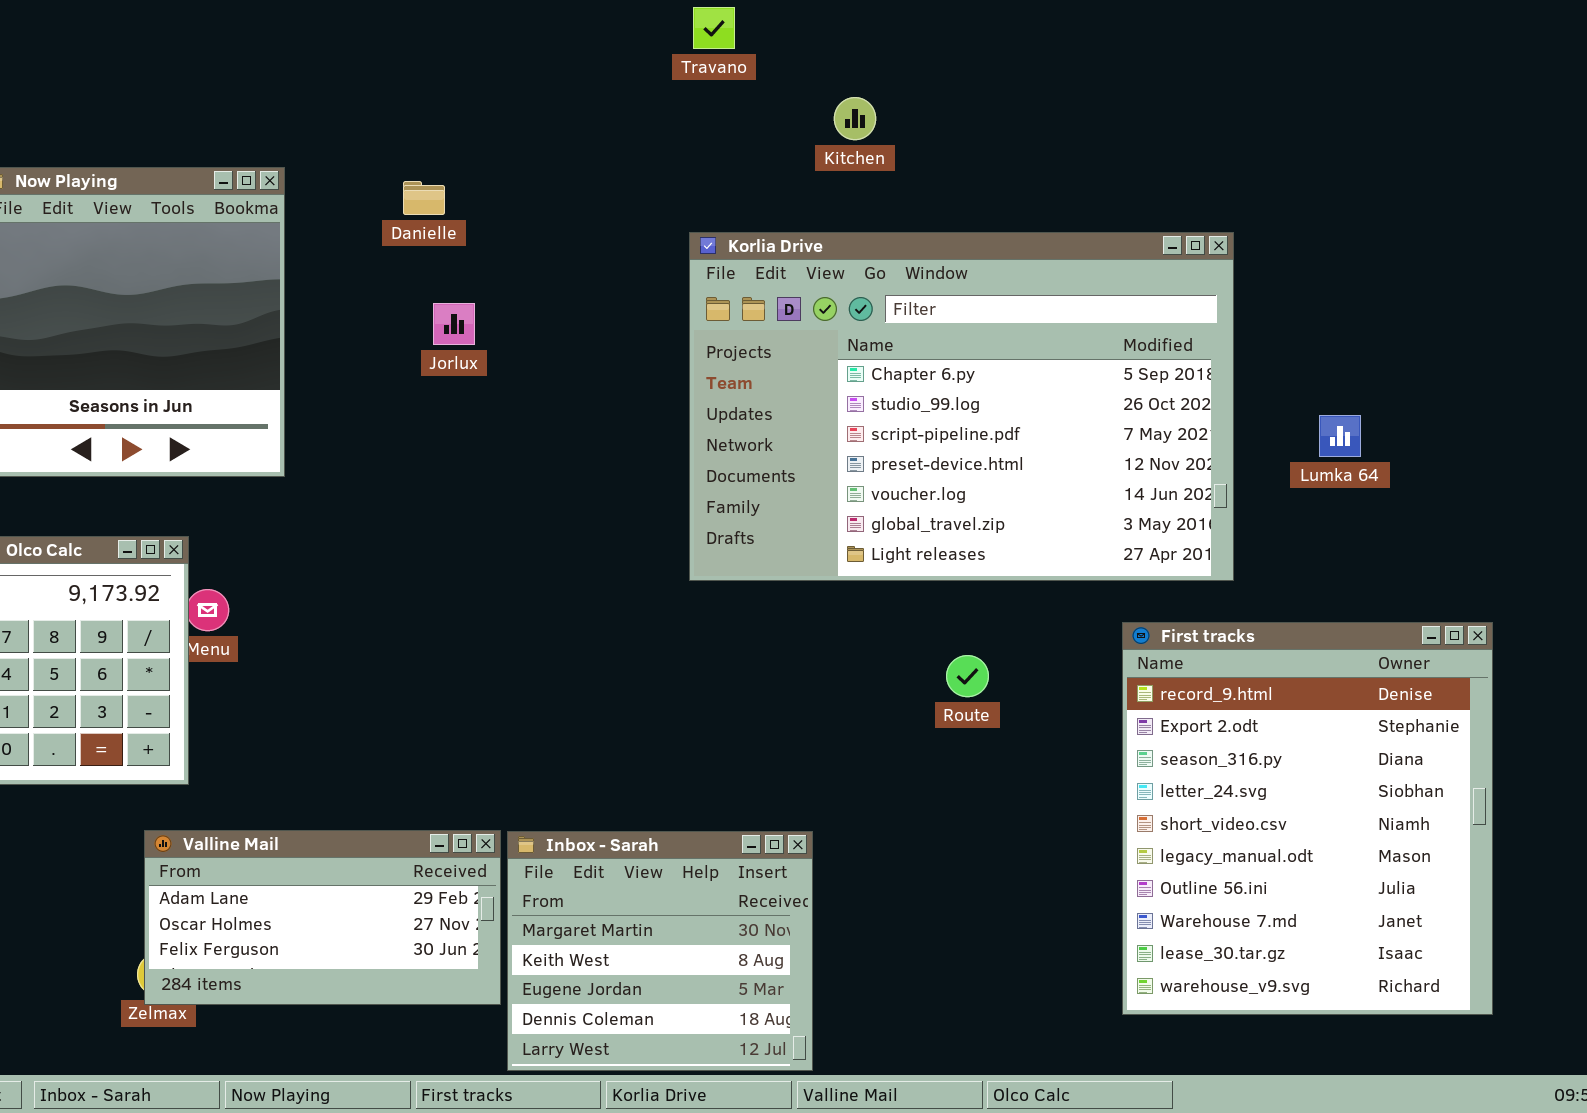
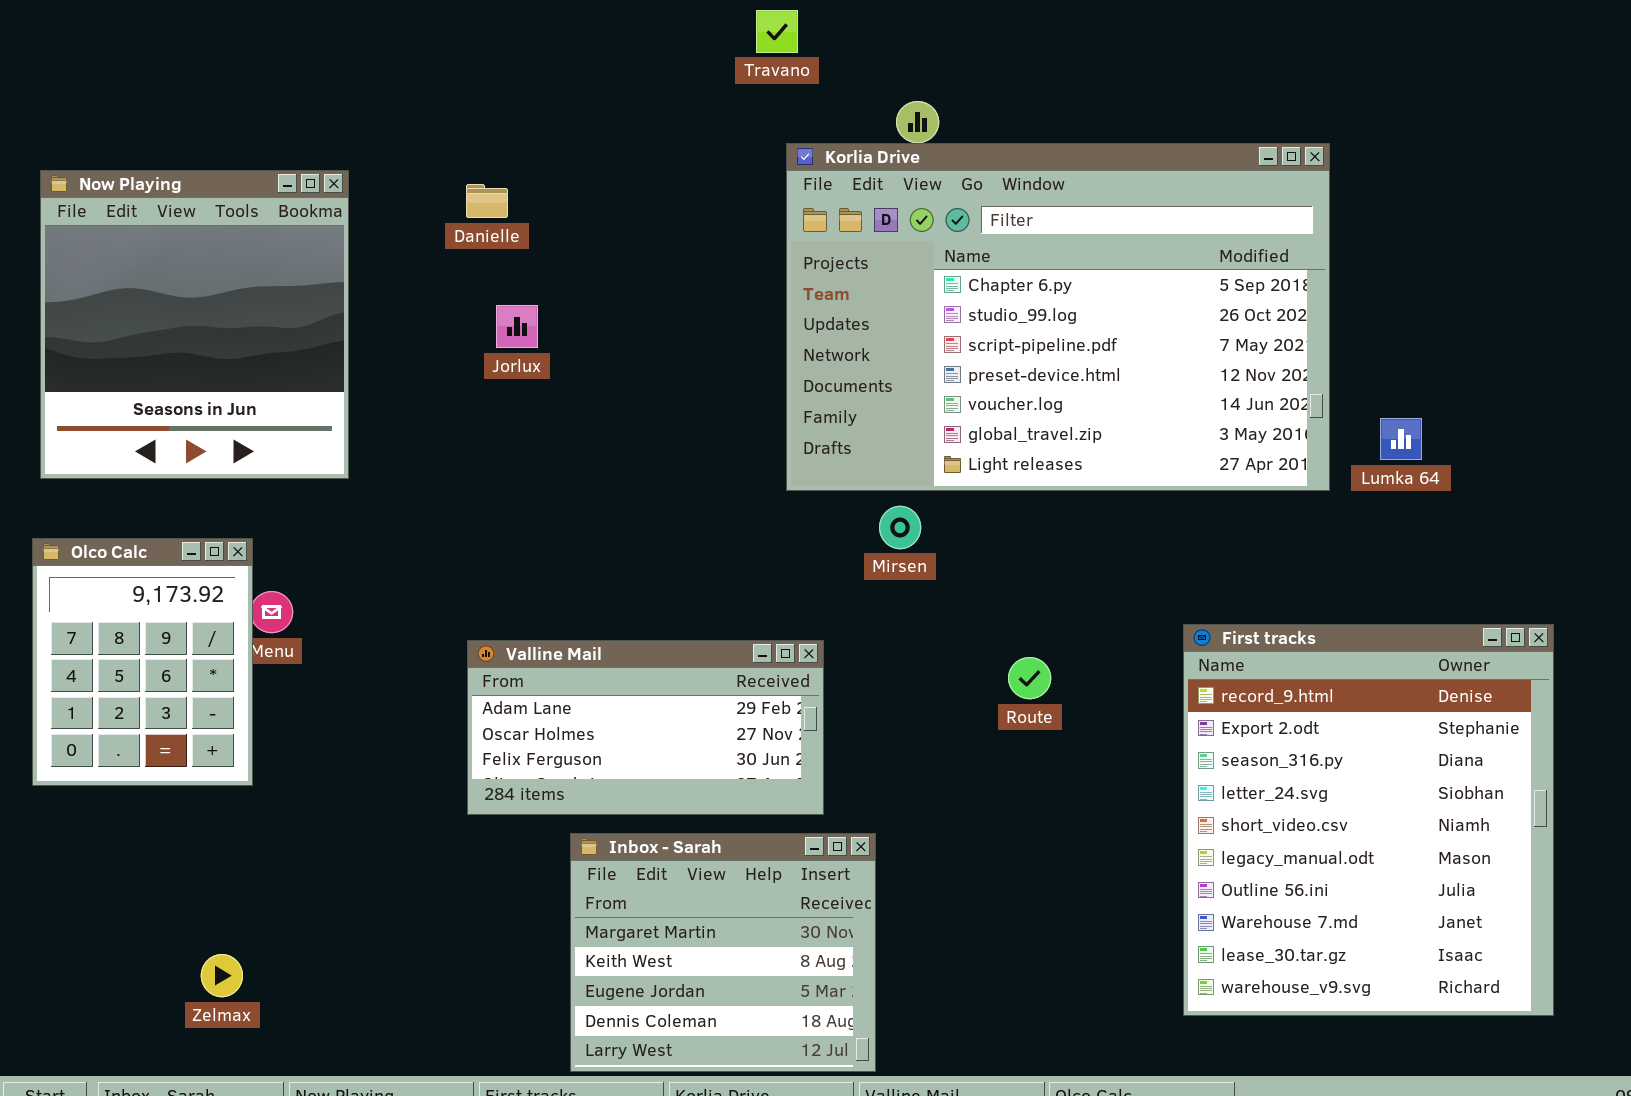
Korlia Drive: [689,232,1234,581] -> [786,143,1330,491], moved
Valline Mail: [144,830,501,1005] -> [467,640,824,815], moved

